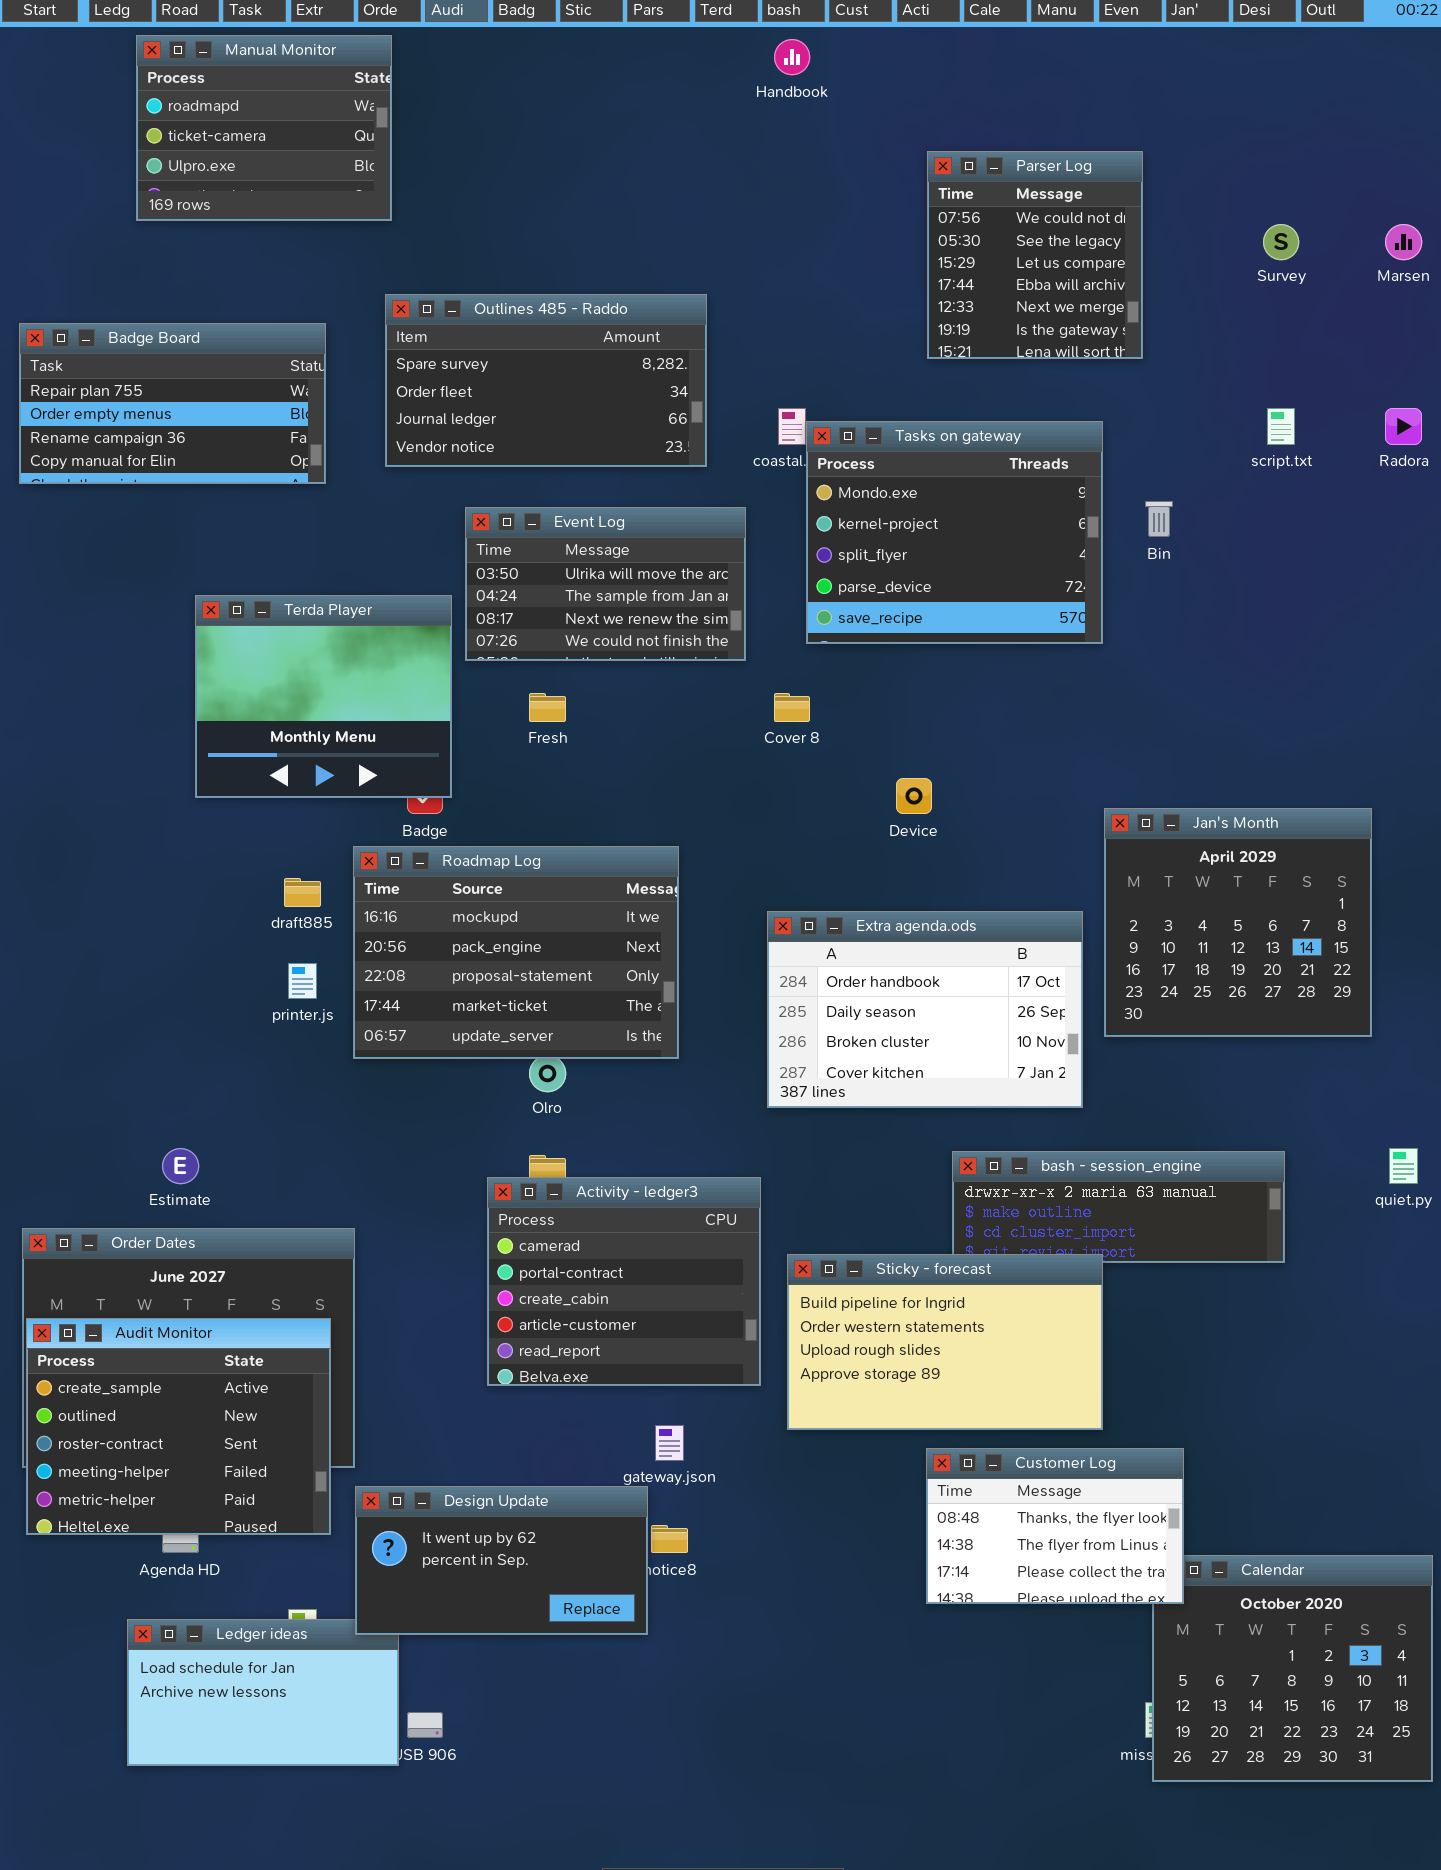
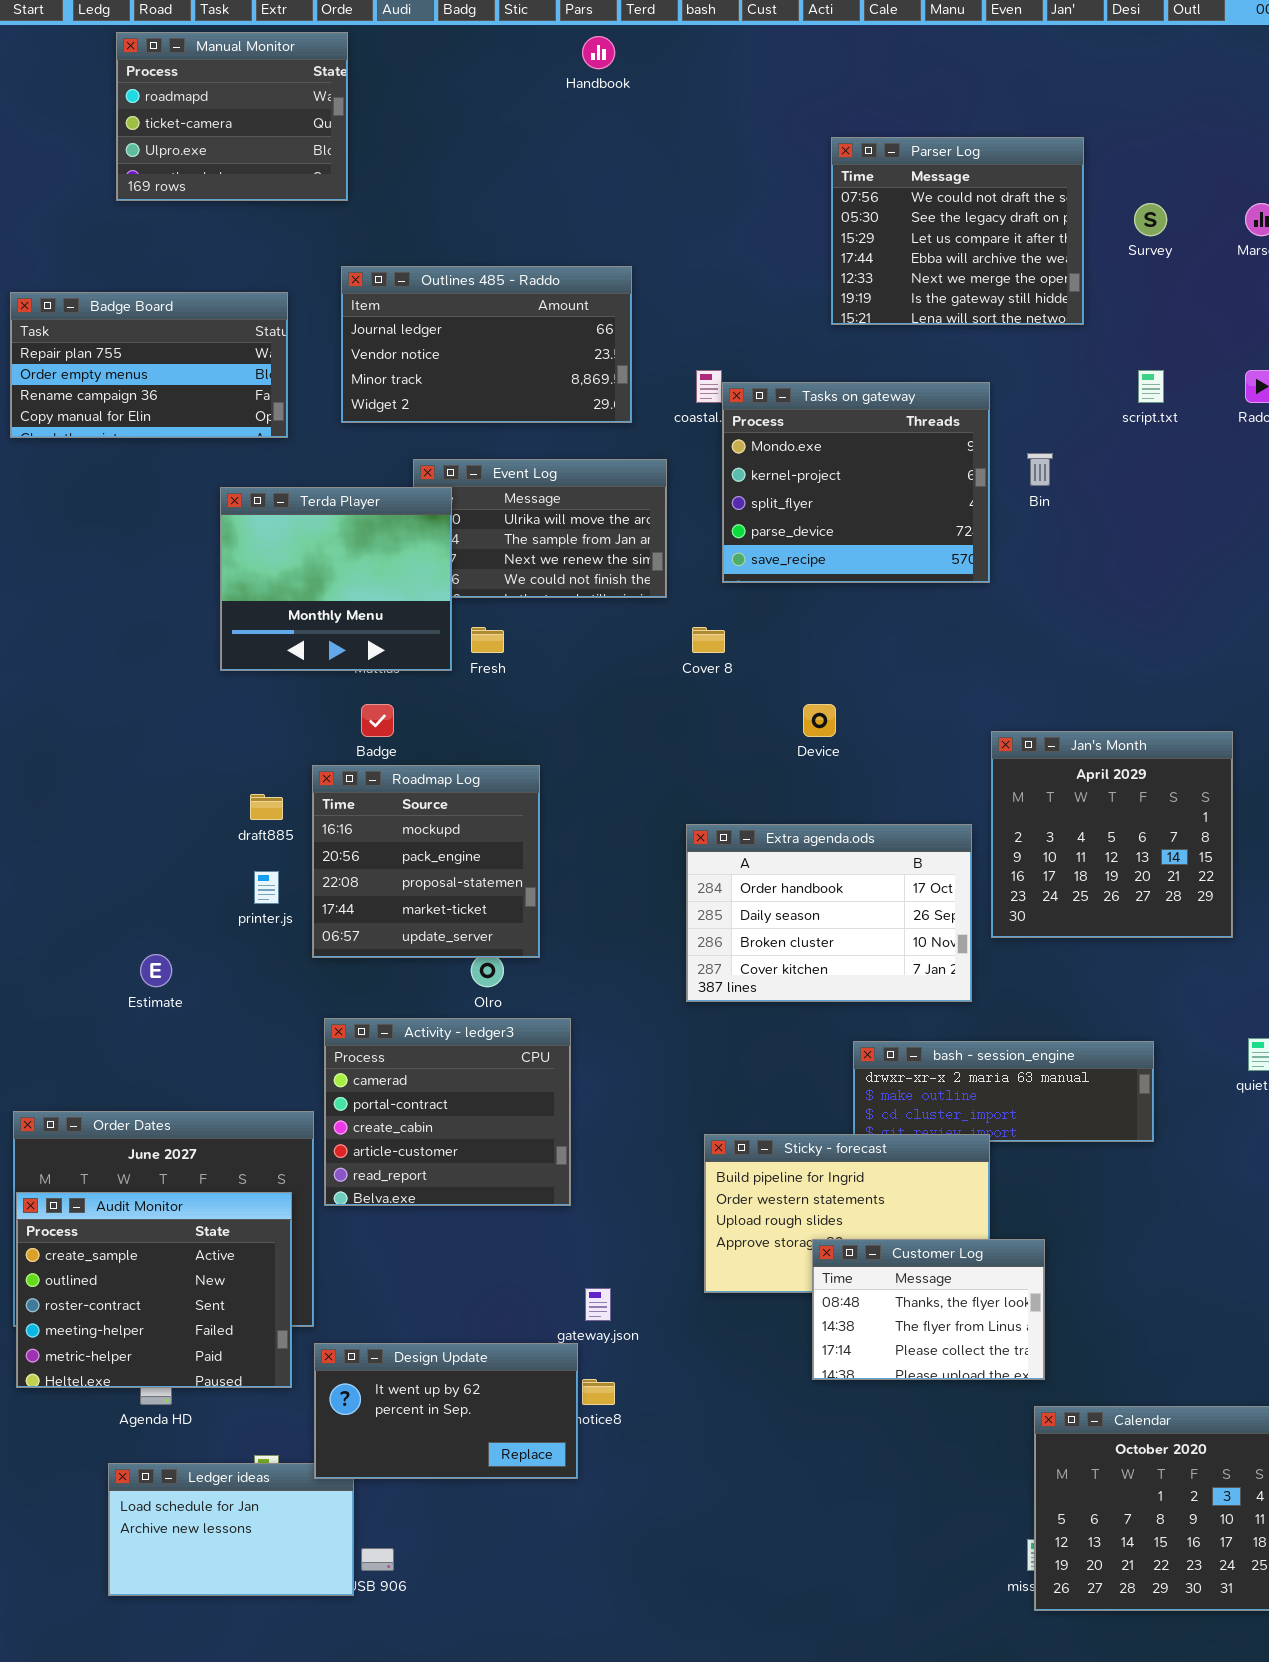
Handbook: [774,39,810,75] -> [582,36,615,69], moved
Parser Log: [927,151,1143,359] -> [831,137,1084,325], resized
Outlines 485 - Raddo: [385,294,707,467] -> [341,266,632,423], scrolled down 2 rows
Terda Player: [195,595,452,798] -> [220,487,452,671], moved
Roadmap Log: [353,846,679,1059] -> [312,765,540,958], resized
Estimate: [162,1148,199,1184] -> [140,954,172,987], moved
Activity - ledger3: [487,1177,761,1386] -> [324,1018,571,1206], moved
Customer Log: [926,1448,1184,1604] -> [812,1239,1045,1380], moved

